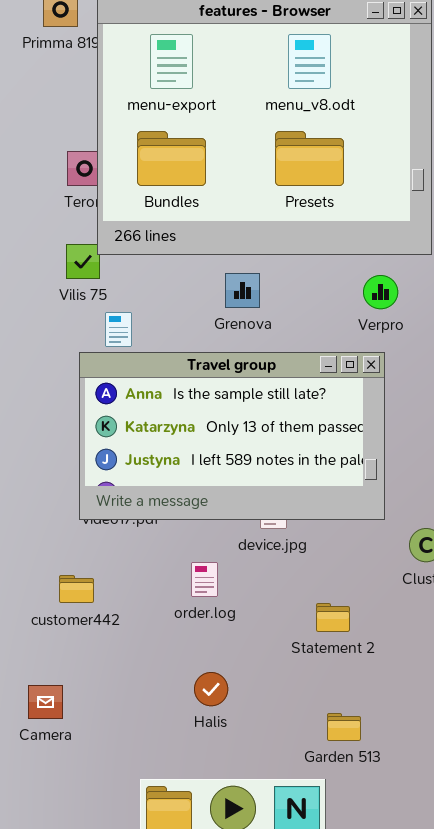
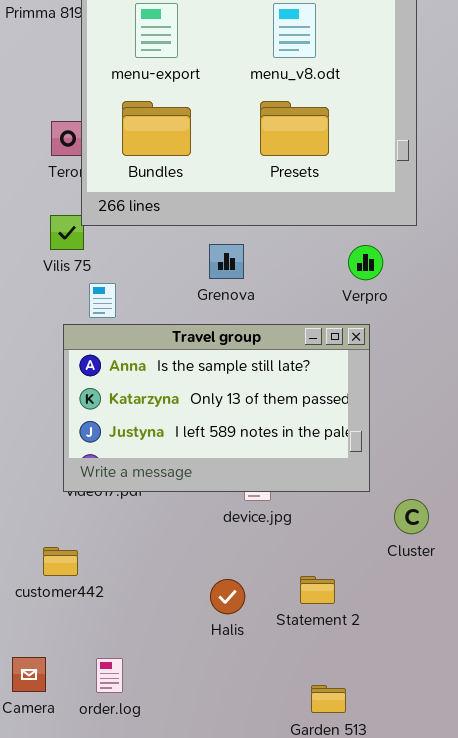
order.log: [191,562,218,597] -> [96,658,123,693], moved
Halis: [194,672,228,706] -> [210,579,245,614], moved

